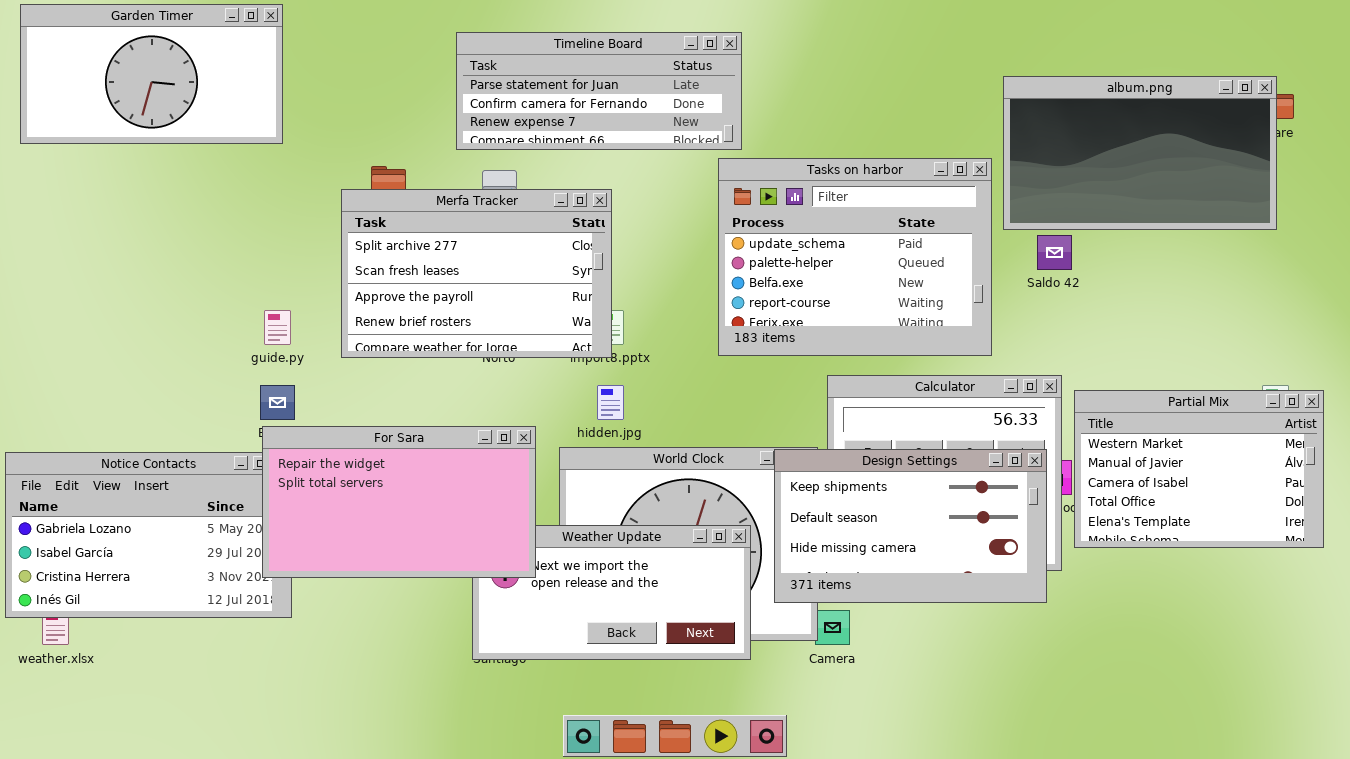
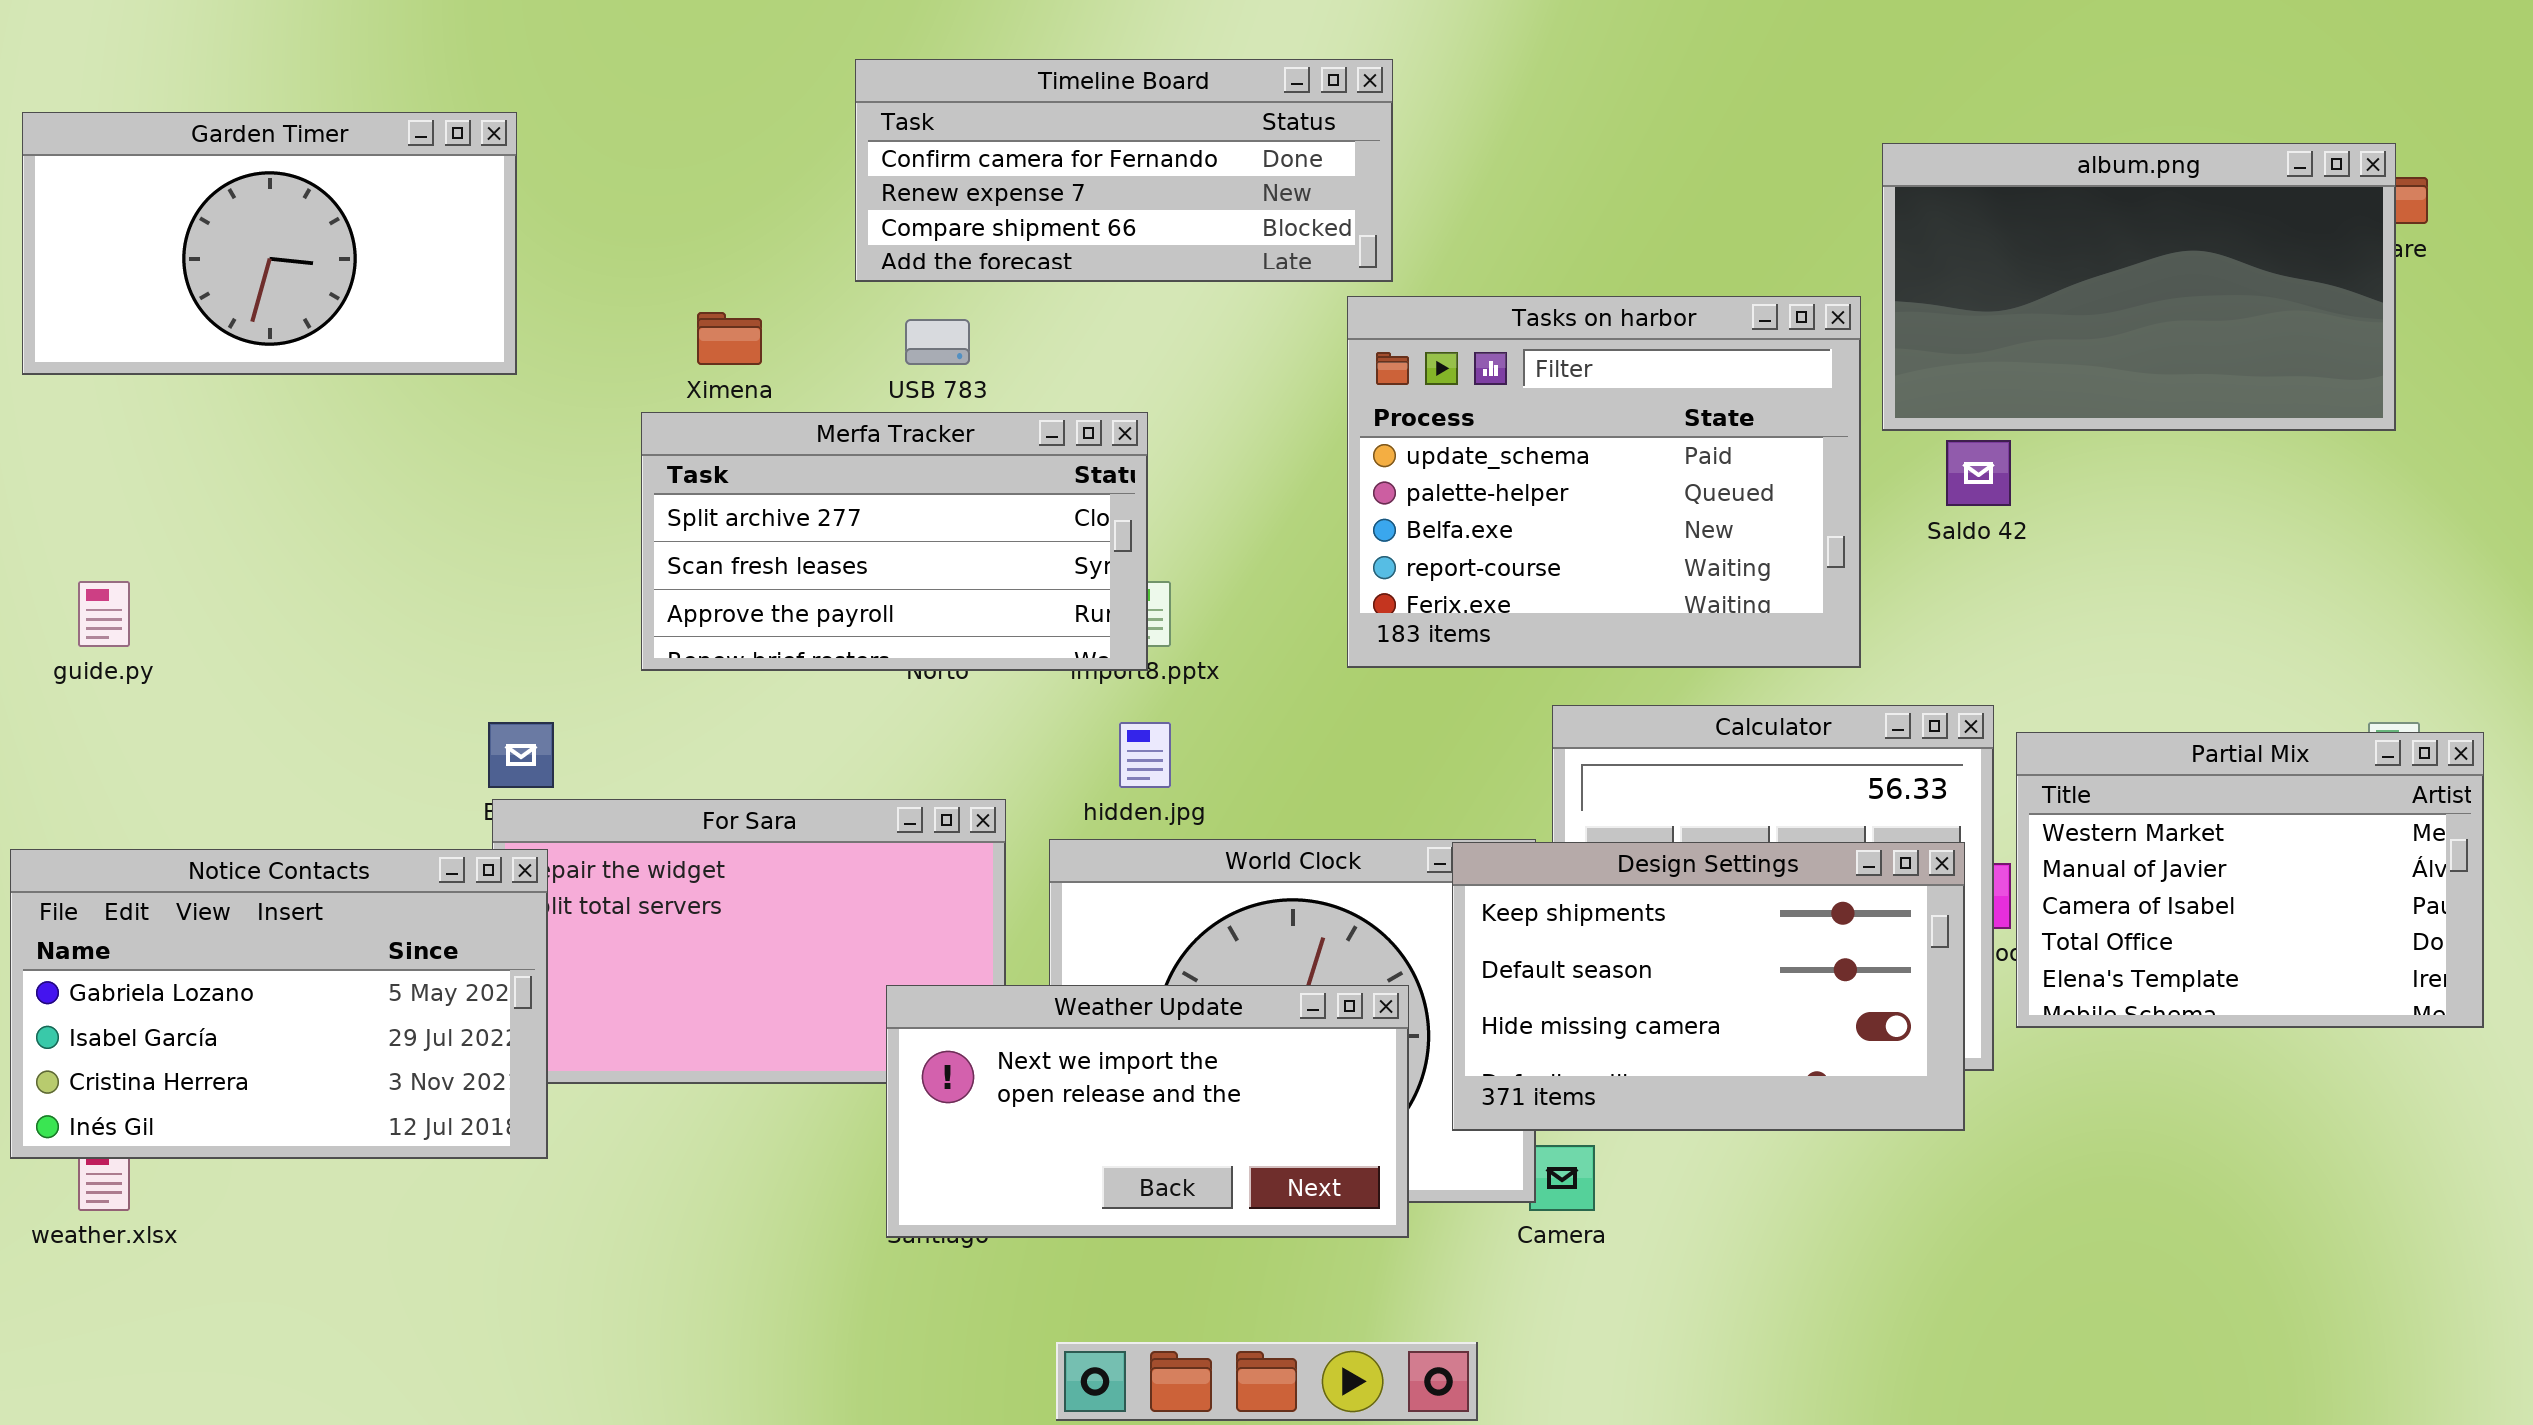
Garden Timer: [20,4,283,144] -> [22,112,517,375], moved
Timeline Board: [456,32,742,150] -> [855,59,1393,282], scrolled down 1 row
Merfa Tracker: [341,189,612,358] -> [641,412,1148,671], resized
guide.py: [264,310,291,345] -> [78,581,130,647], moved
Notice Contacts: [5,452,292,618] -> [10,849,548,1159], raised
Weather Update: [472,525,751,660] -> [886,985,1409,1238], raised

